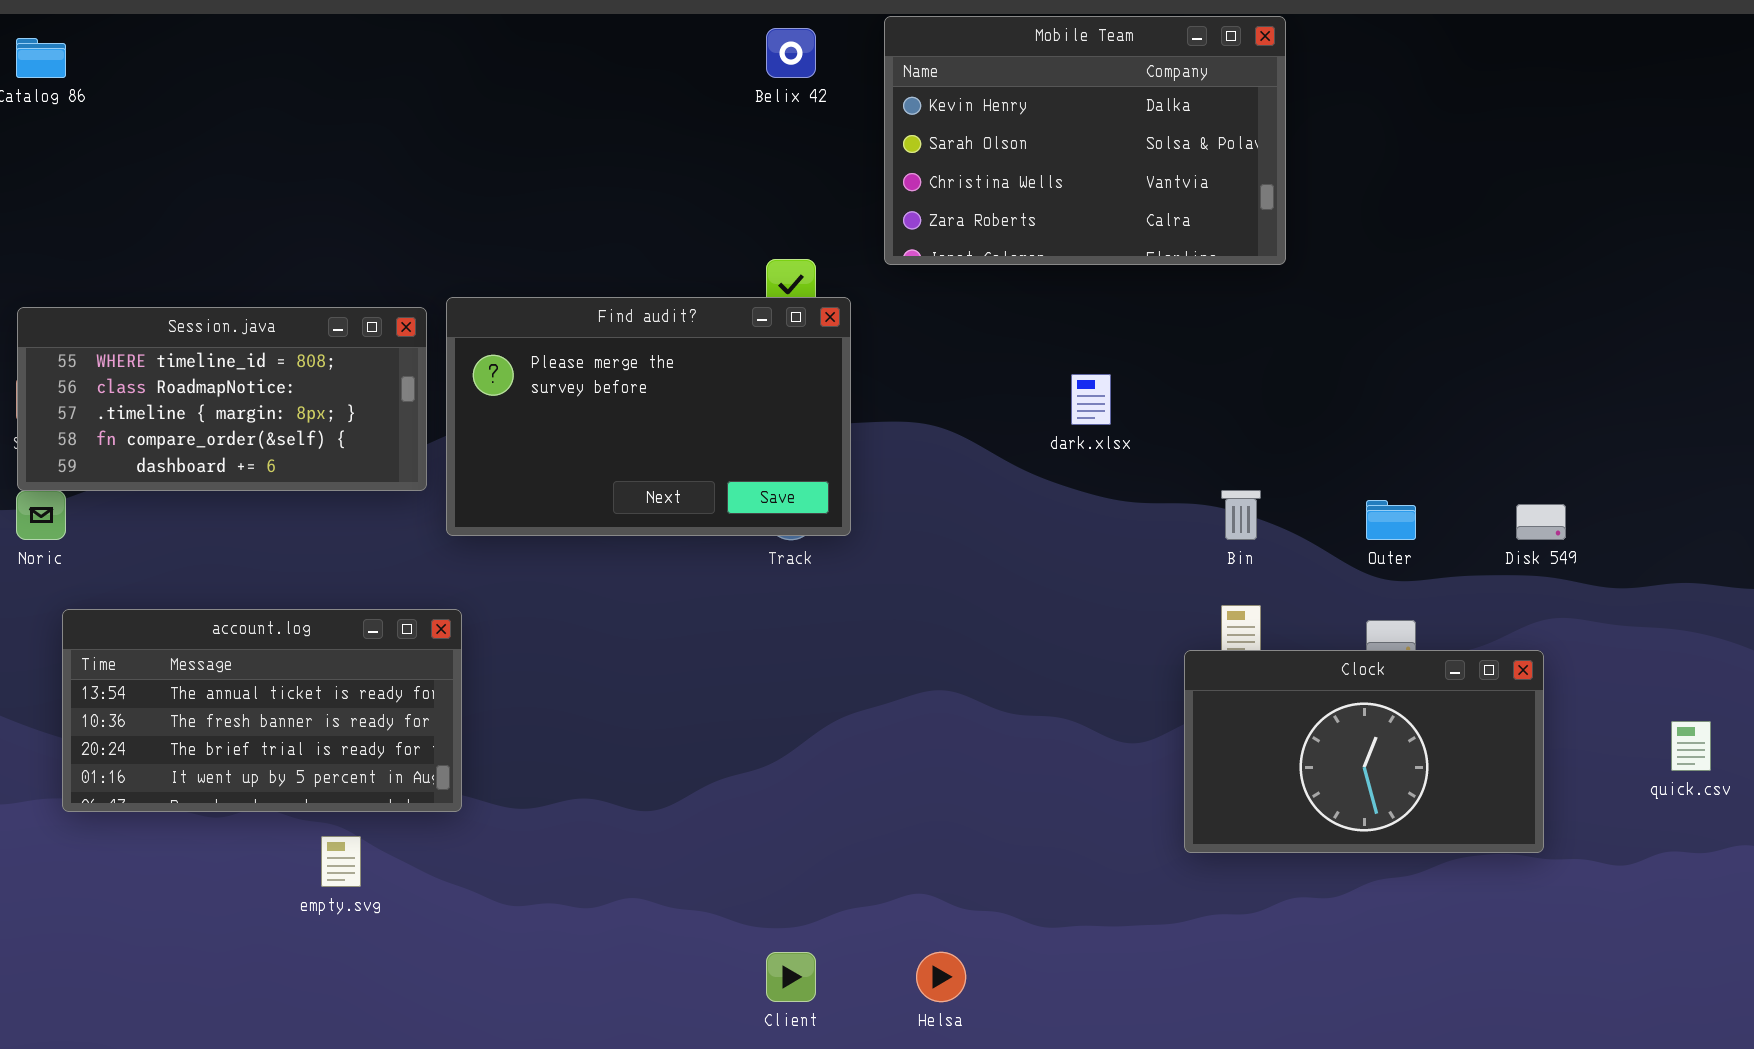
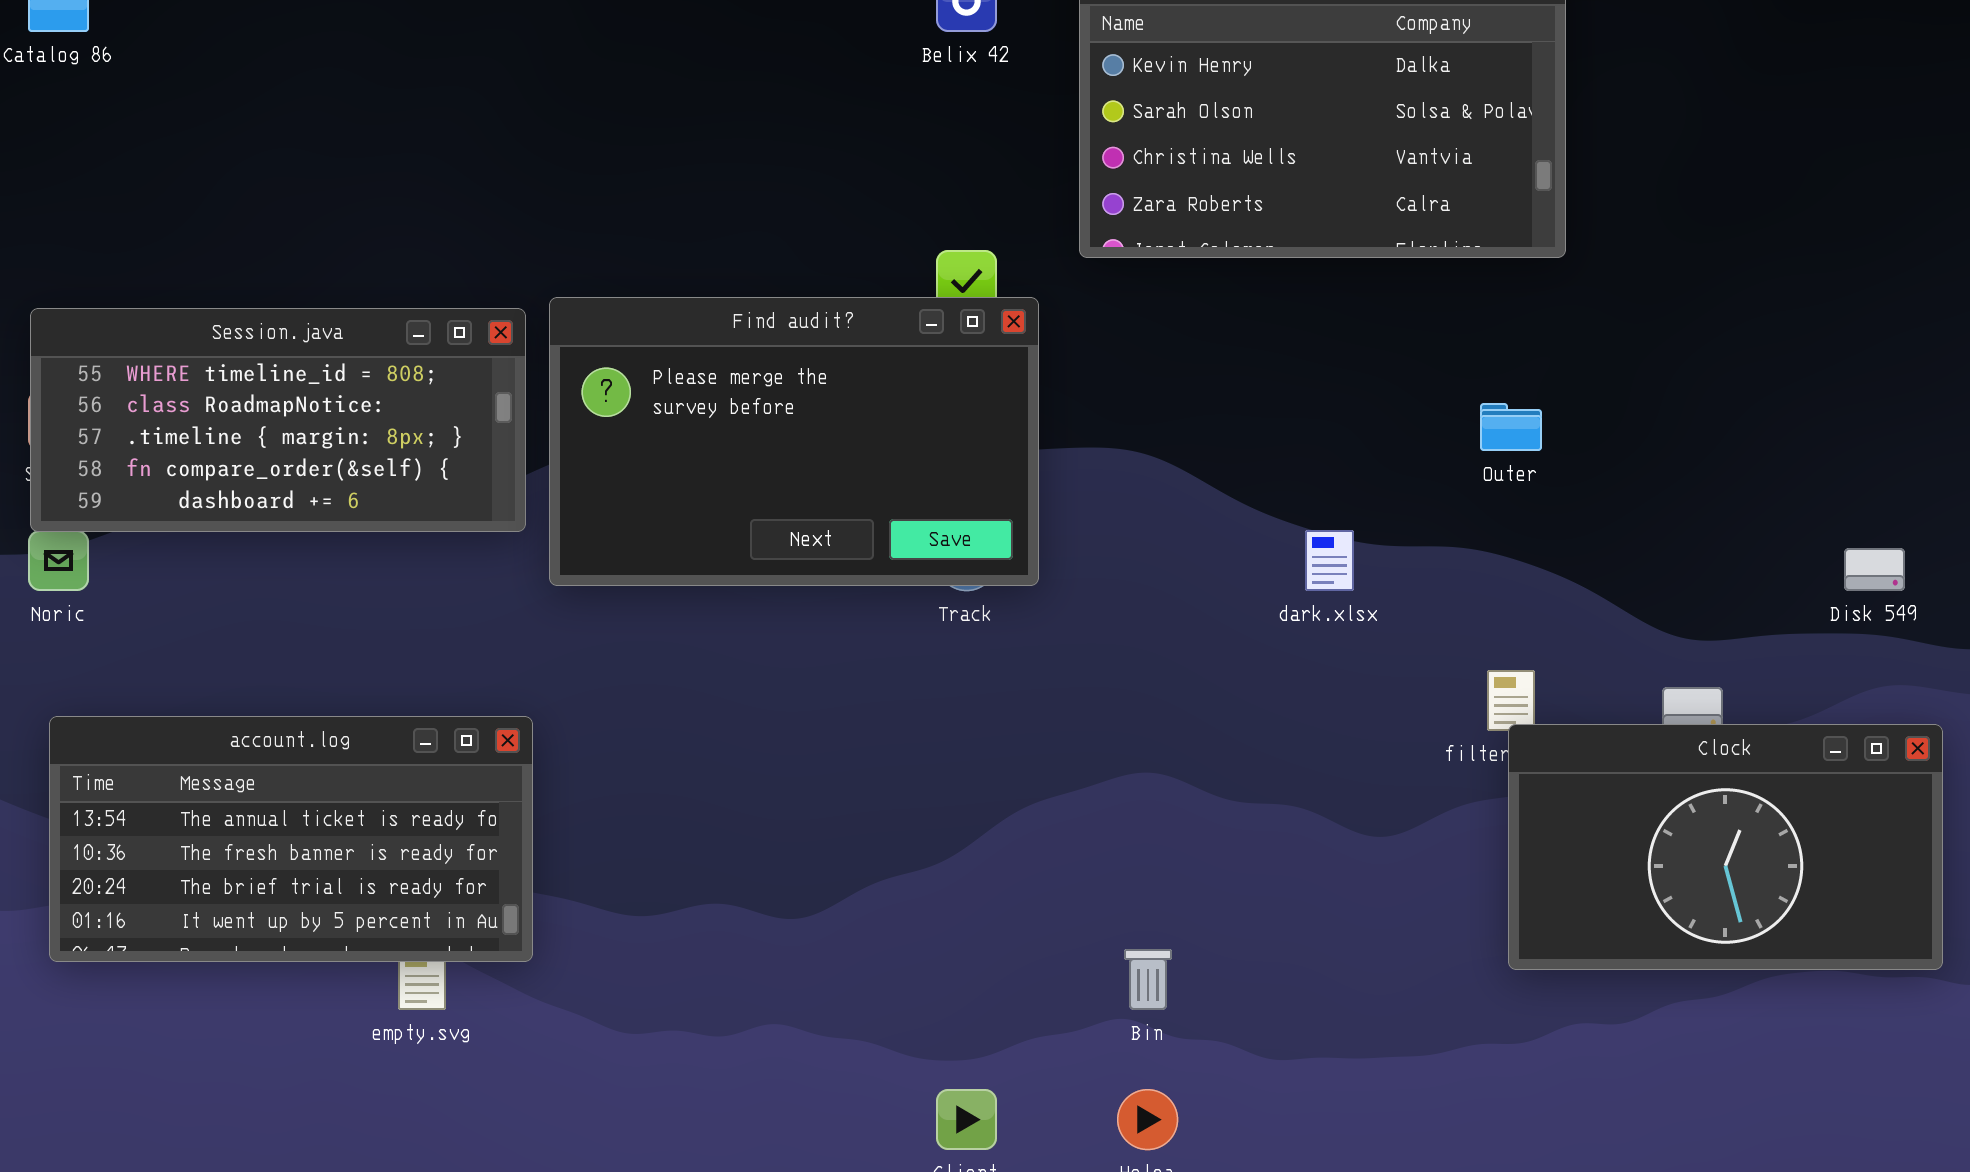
dark.xlsx: [1071,374,1111,425] -> [1305,530,1354,591], moved
Bin: [1221,490,1261,540] -> [1124,949,1172,1010], moved
Outer: [1366,500,1416,540] -> [1480,403,1542,451], moved
account.log: [62,609,462,812] -> [49,716,533,962], moved
Clock: [1184,650,1544,853] -> [1508,724,1943,970], moved

